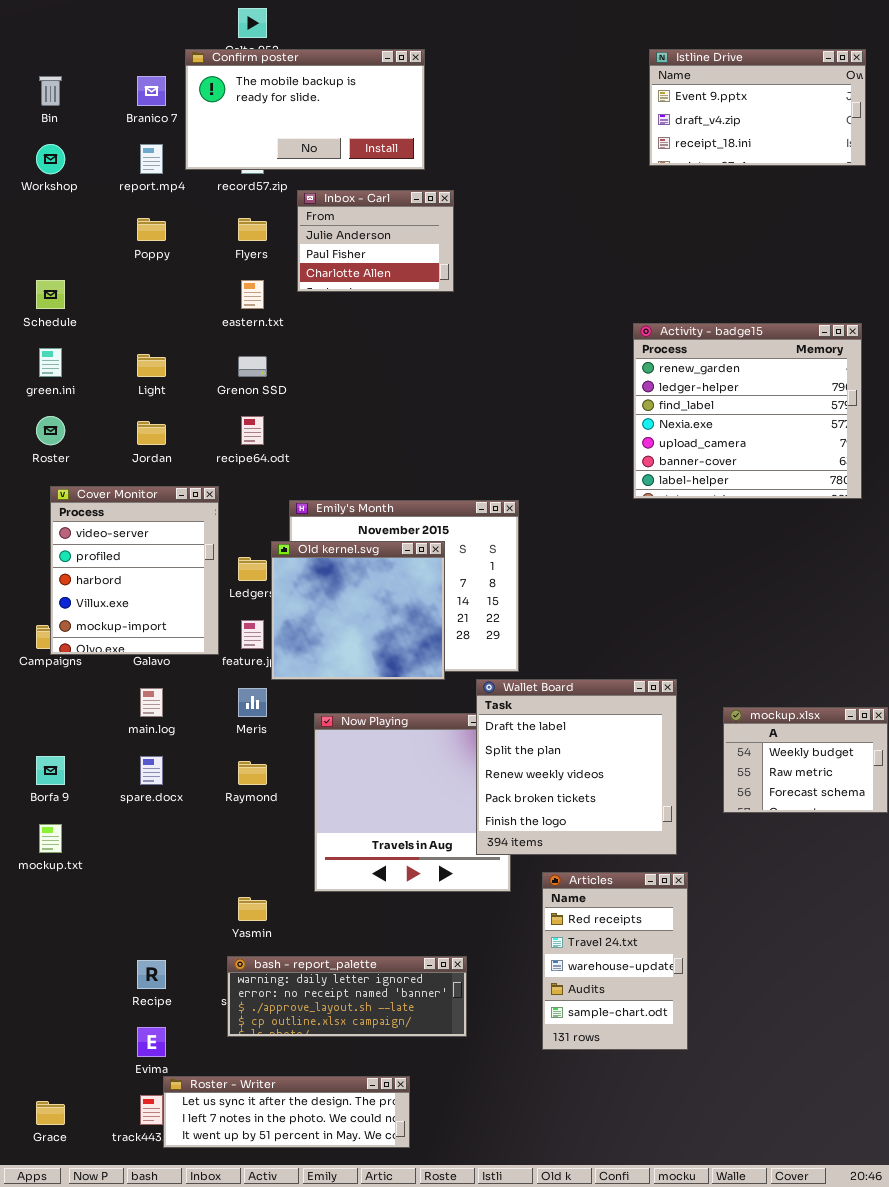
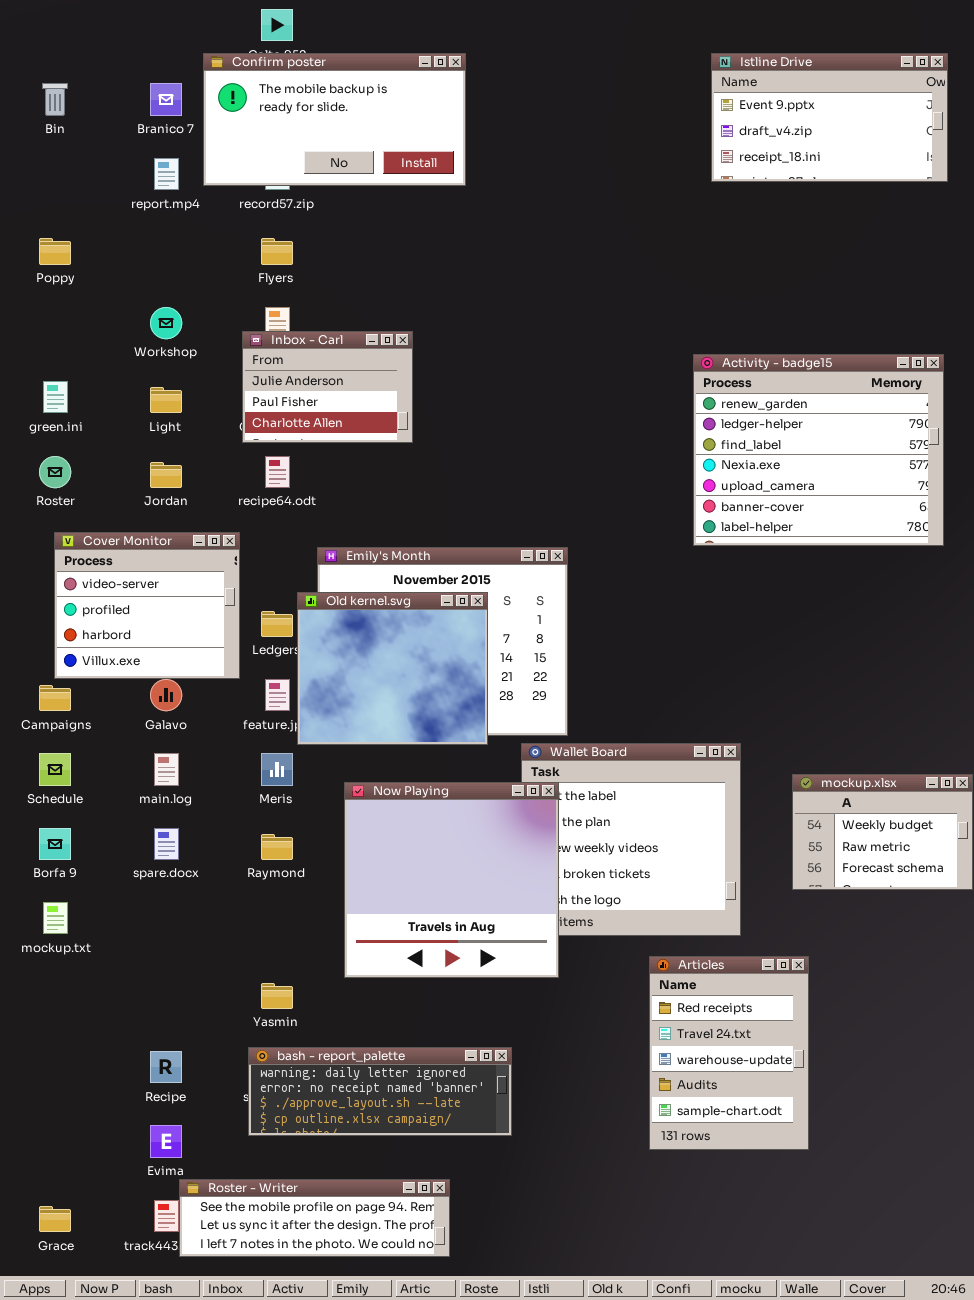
Workshop: [36,144,65,174] -> [150,307,182,339], moved
Inbox - Carl: [297,190,454,292] -> [242,331,413,443], moved
Poppy: [137,218,166,241] -> [39,238,71,265], moved
Schedule: [36,280,65,309] -> [39,753,71,786], moved
Cover Monitor: [50,486,219,655] -> [54,532,240,679], resized
Now Playing: [314,713,511,892] -> [344,782,559,978], raised
Articles: [542,872,688,1050] -> [649,956,809,1150], moved
Roster - Writer: [163,1076,410,1148] -> [179,1179,450,1257], scrolled up 1 row

